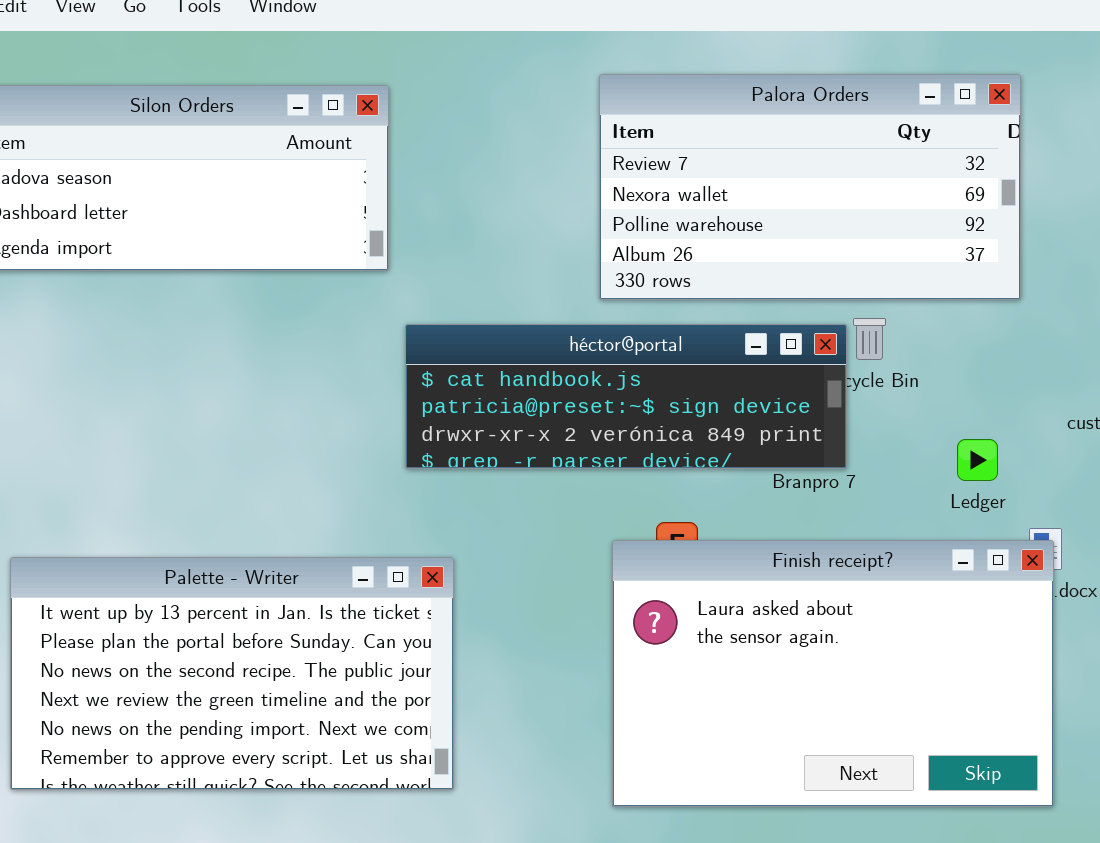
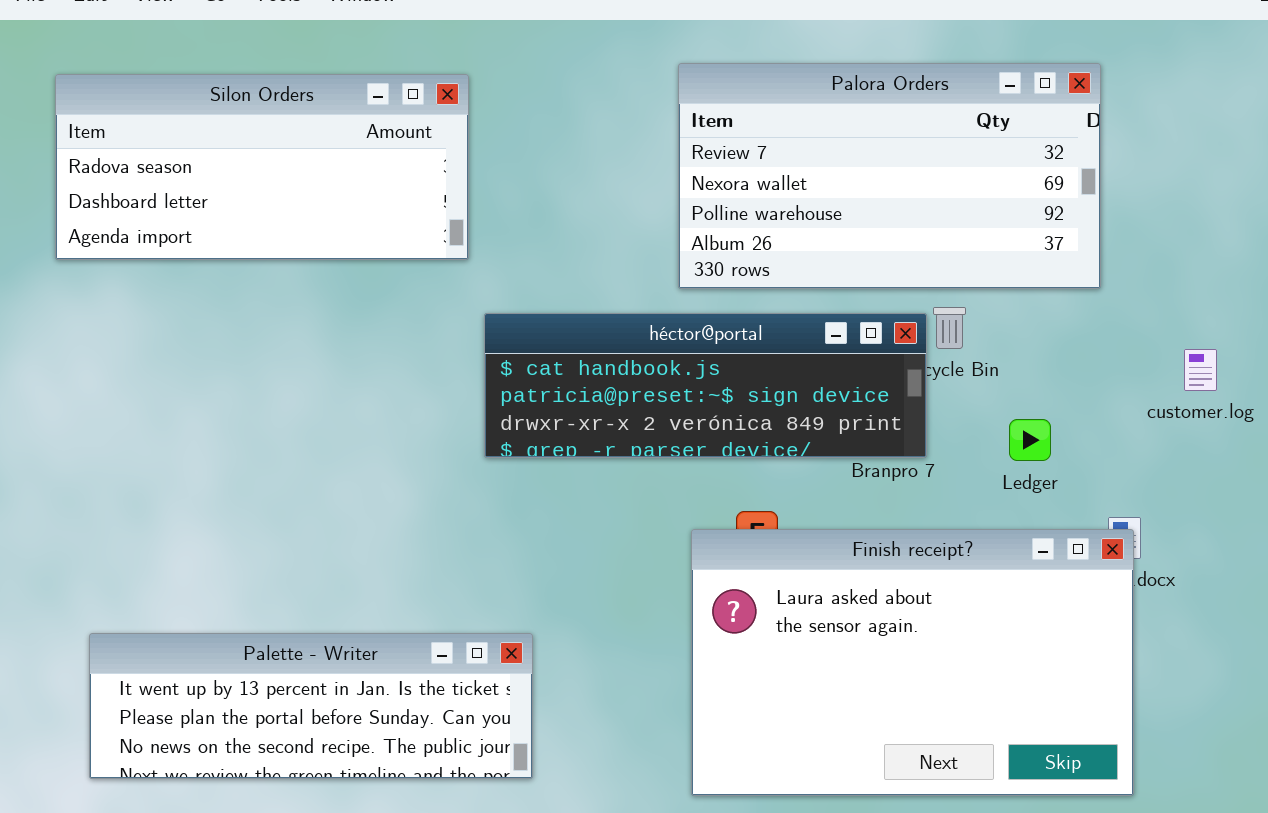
Ledger: [957,439,998,481] -> [1009,419,1051,461], moved
Palette - Writer: [10,557,454,790] -> [89,633,533,779], resized

